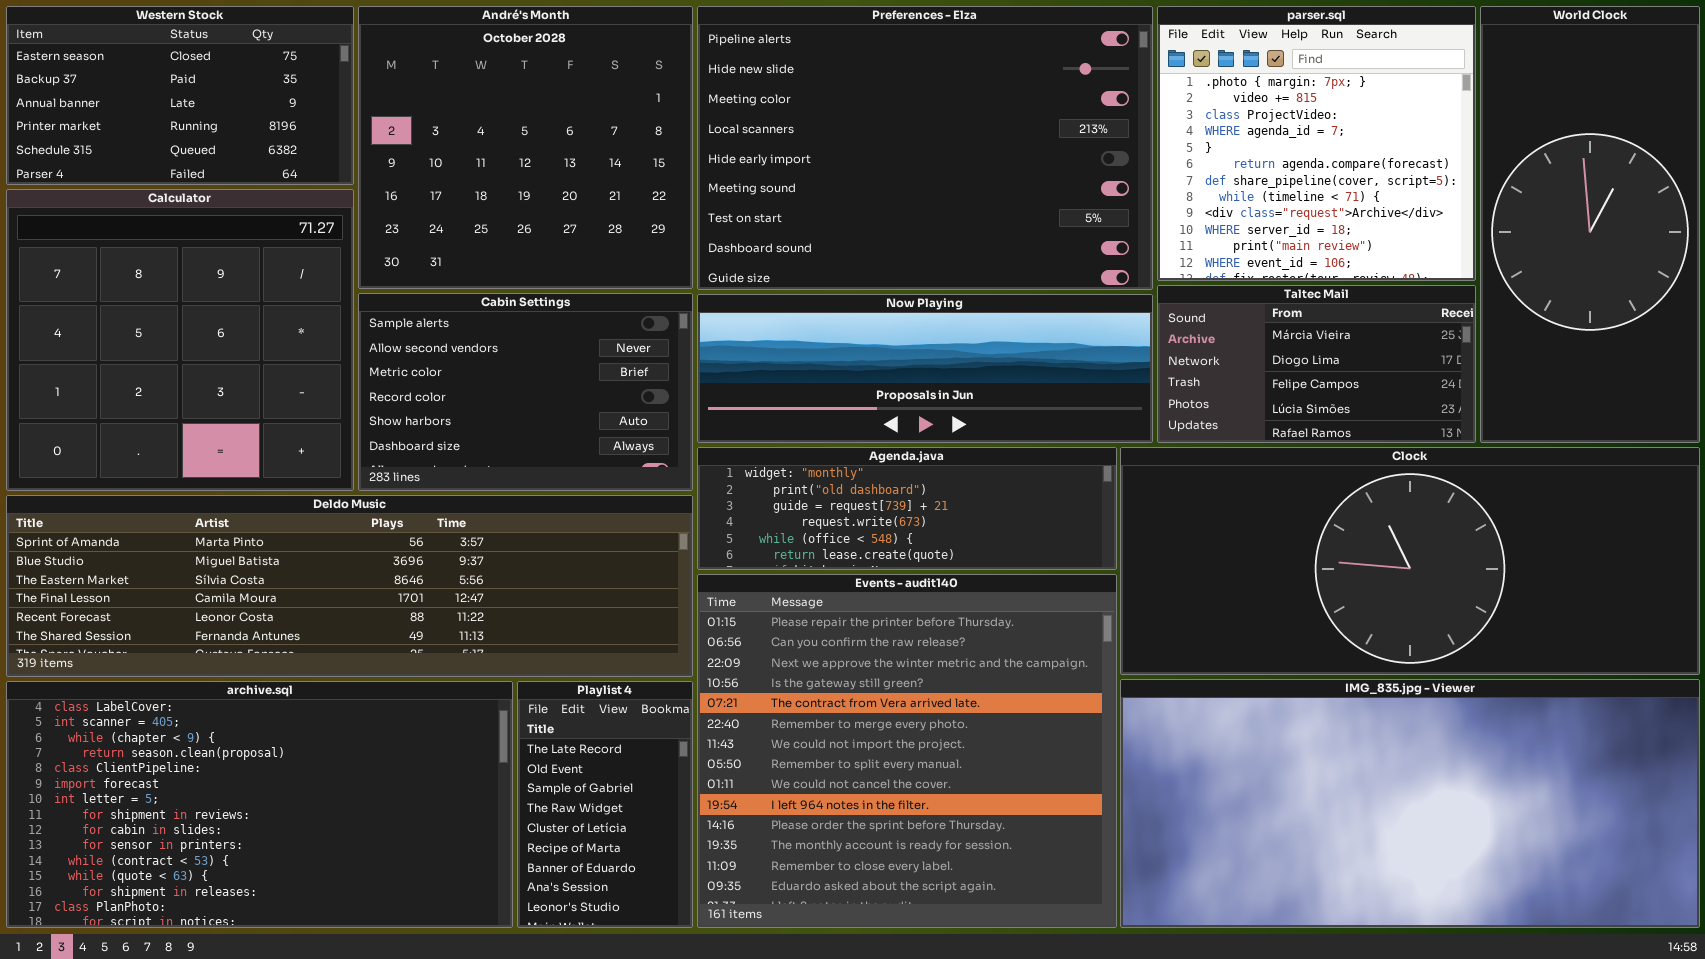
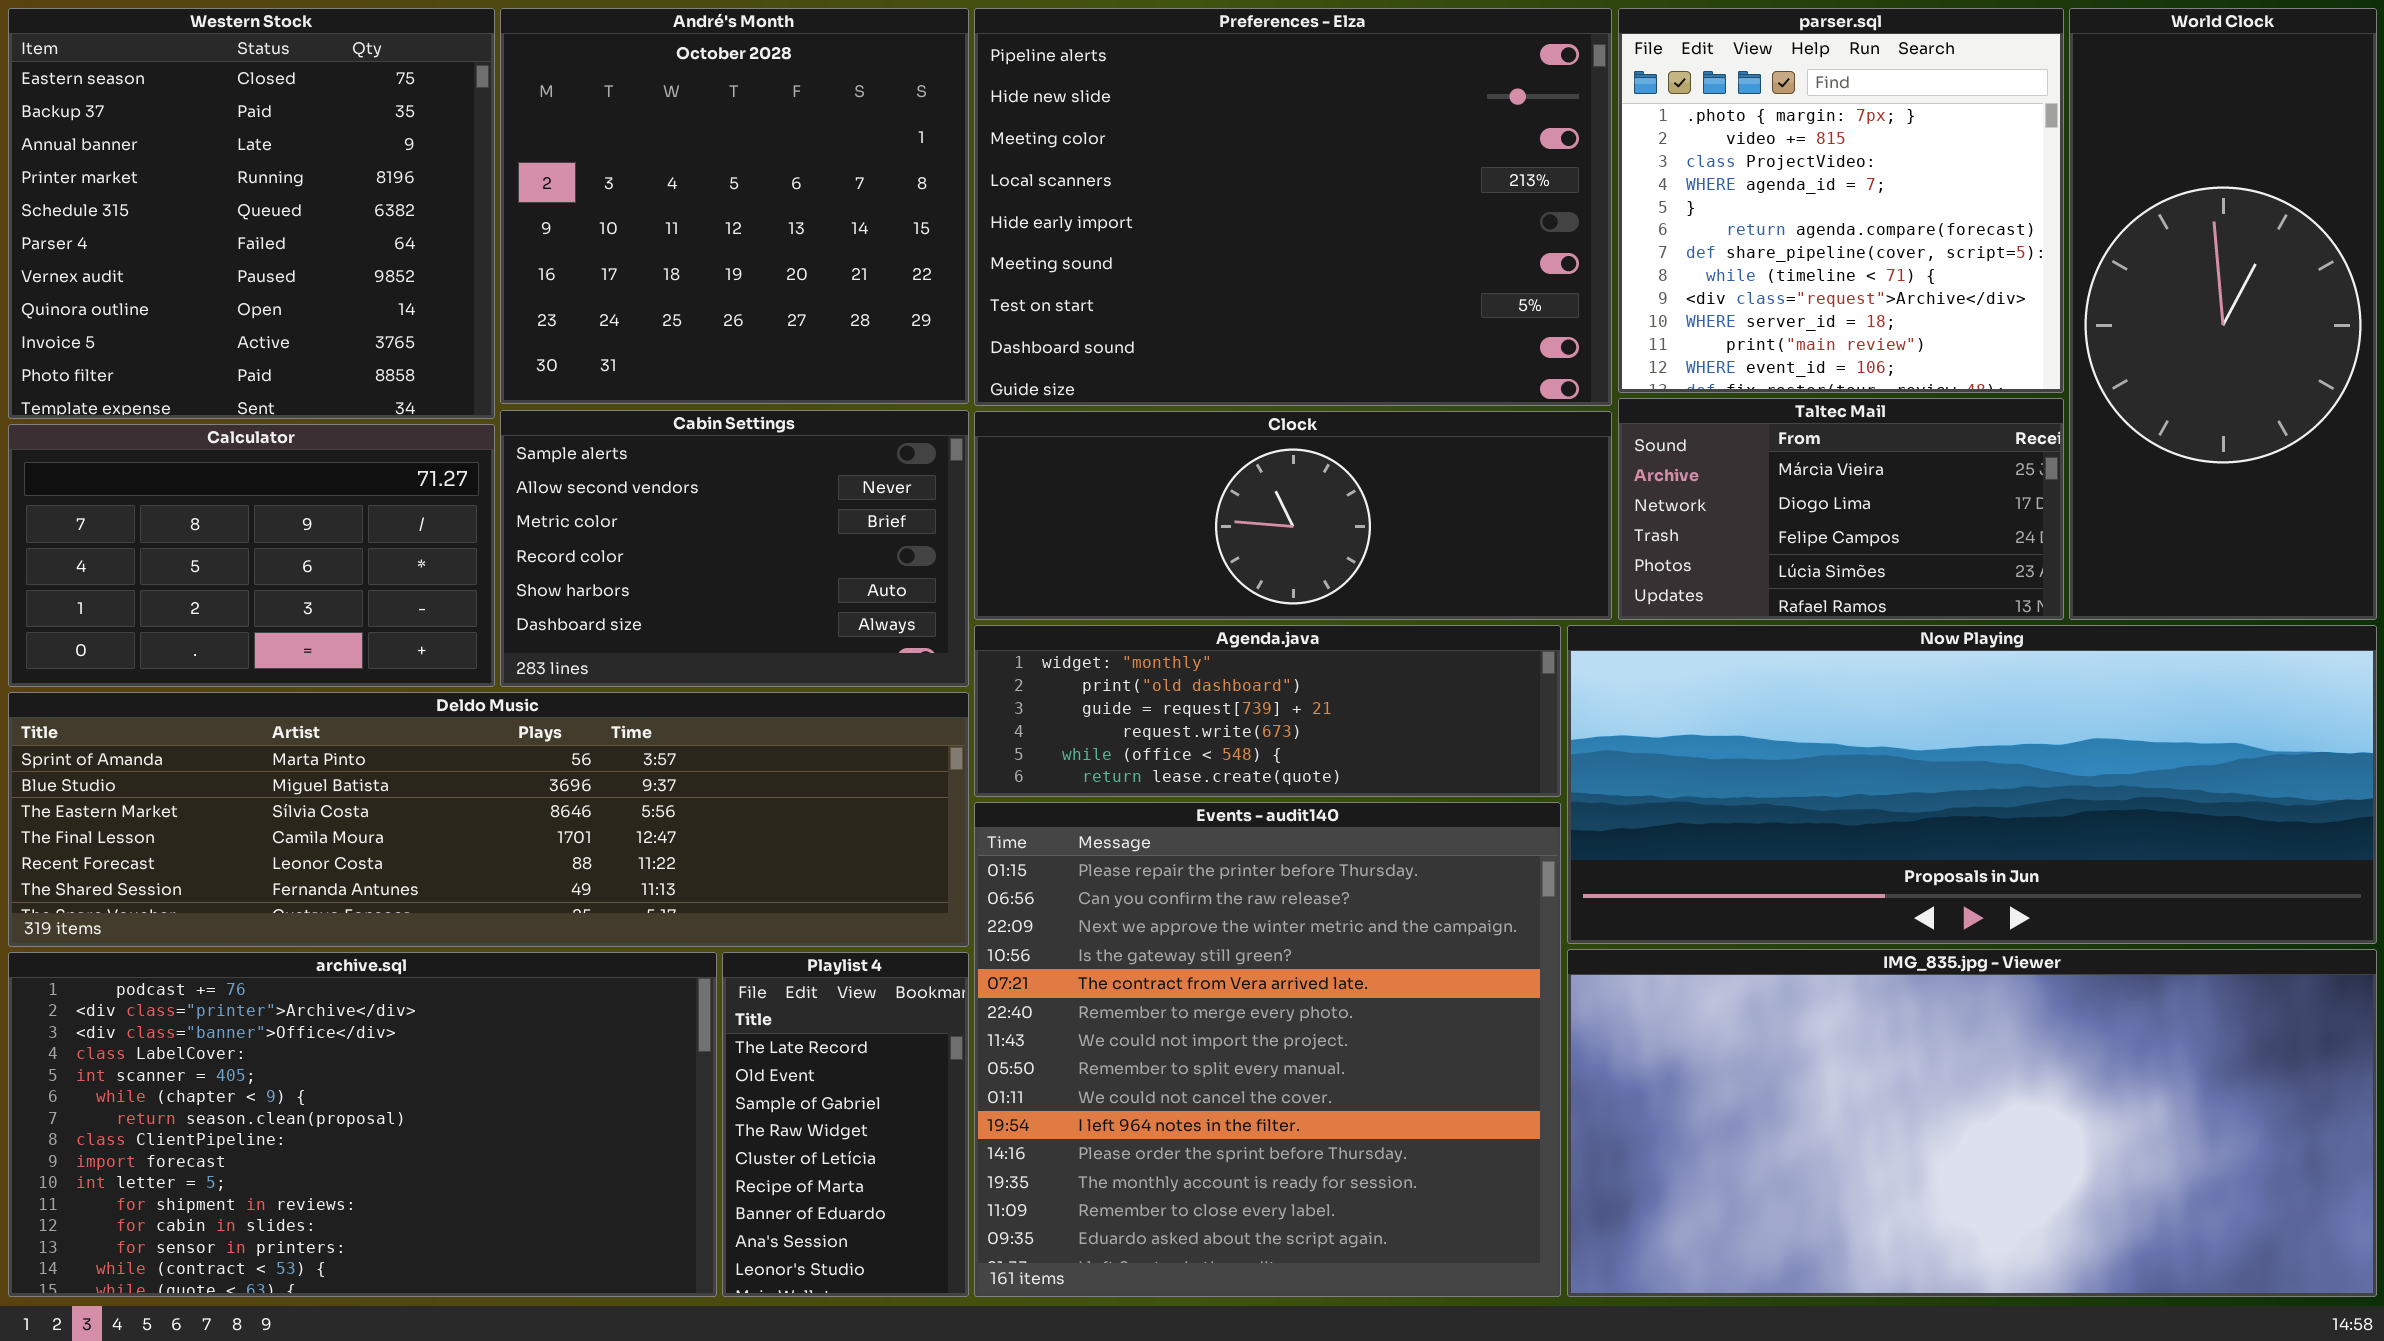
Western Stock: [6,6,354,185] -> [8,8,495,419], resized
Calculator: [6,189,354,491] -> [8,424,495,687], resized
Now Playing: [697,294,1153,443] -> [1567,625,2377,944], moved, resized
Clock: [1120,447,1700,675] -> [974,411,1612,620], moved, resized
archive.sql: [6,681,513,928] -> [8,952,717,1297], scrolled up 3 rows

